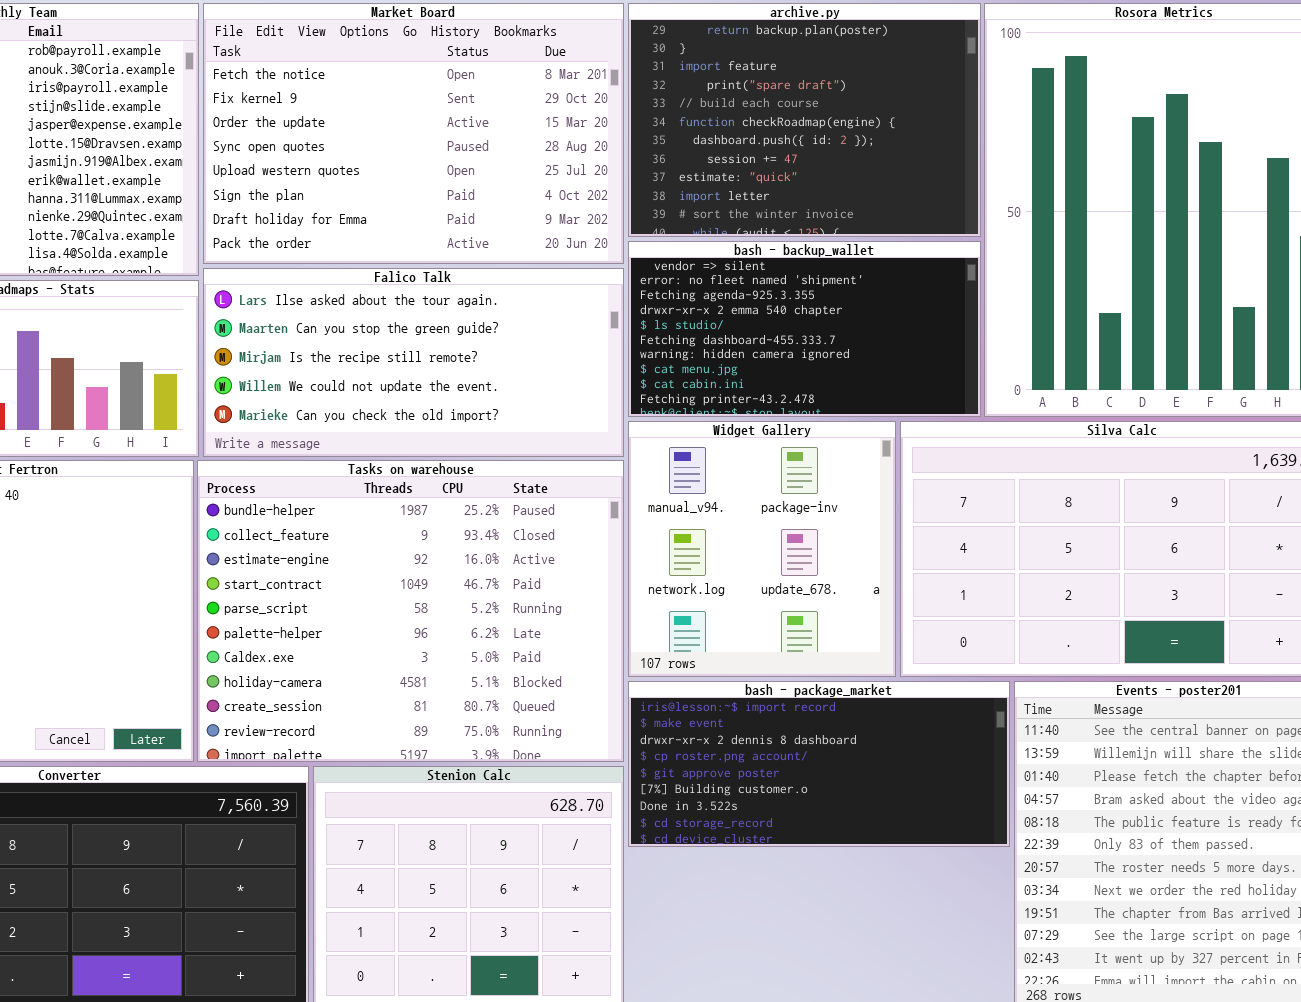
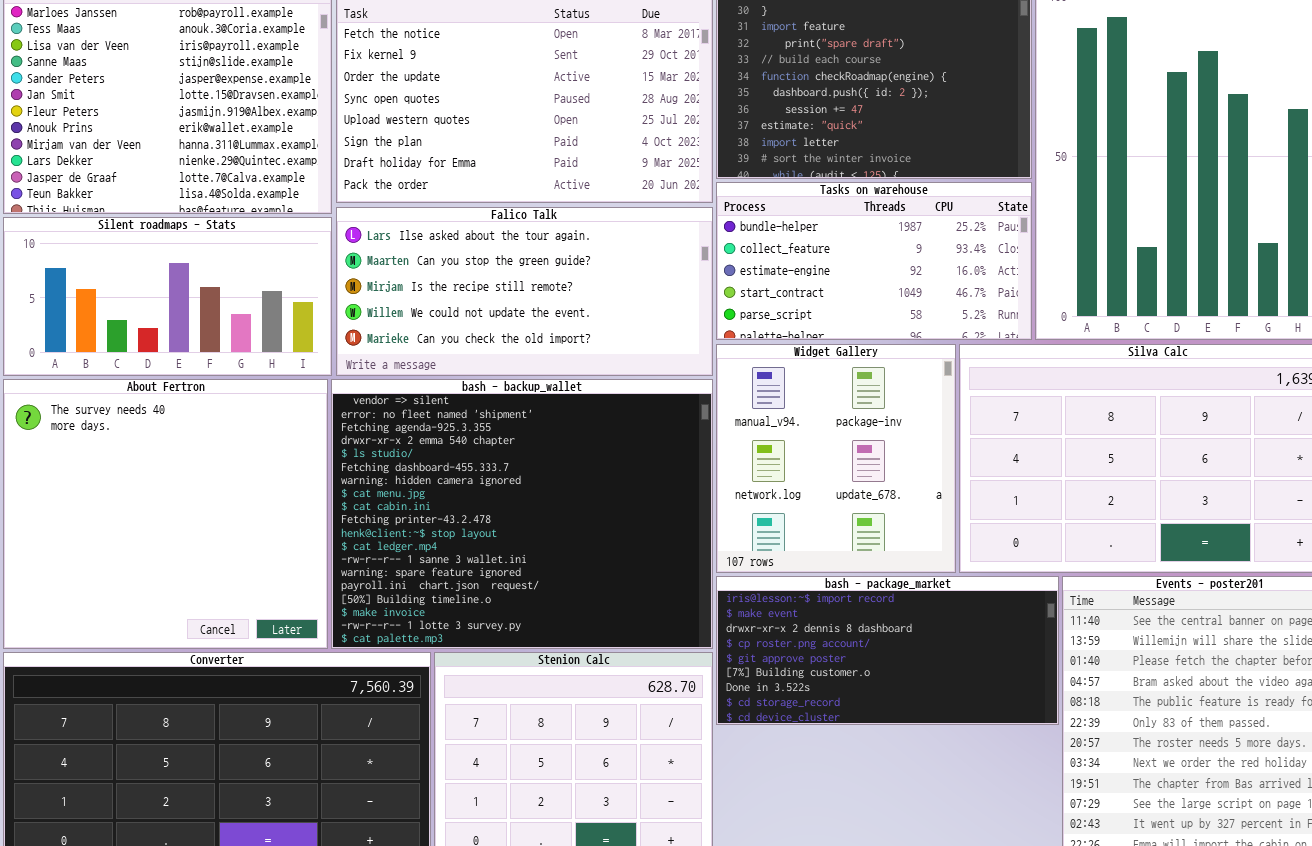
bash - backup_wallet: [628,241,981,417] -> [331,379,713,649], moved, resized
Tasks on warehouse: [197,460,624,762] -> [716,182,1032,340], moved, resized

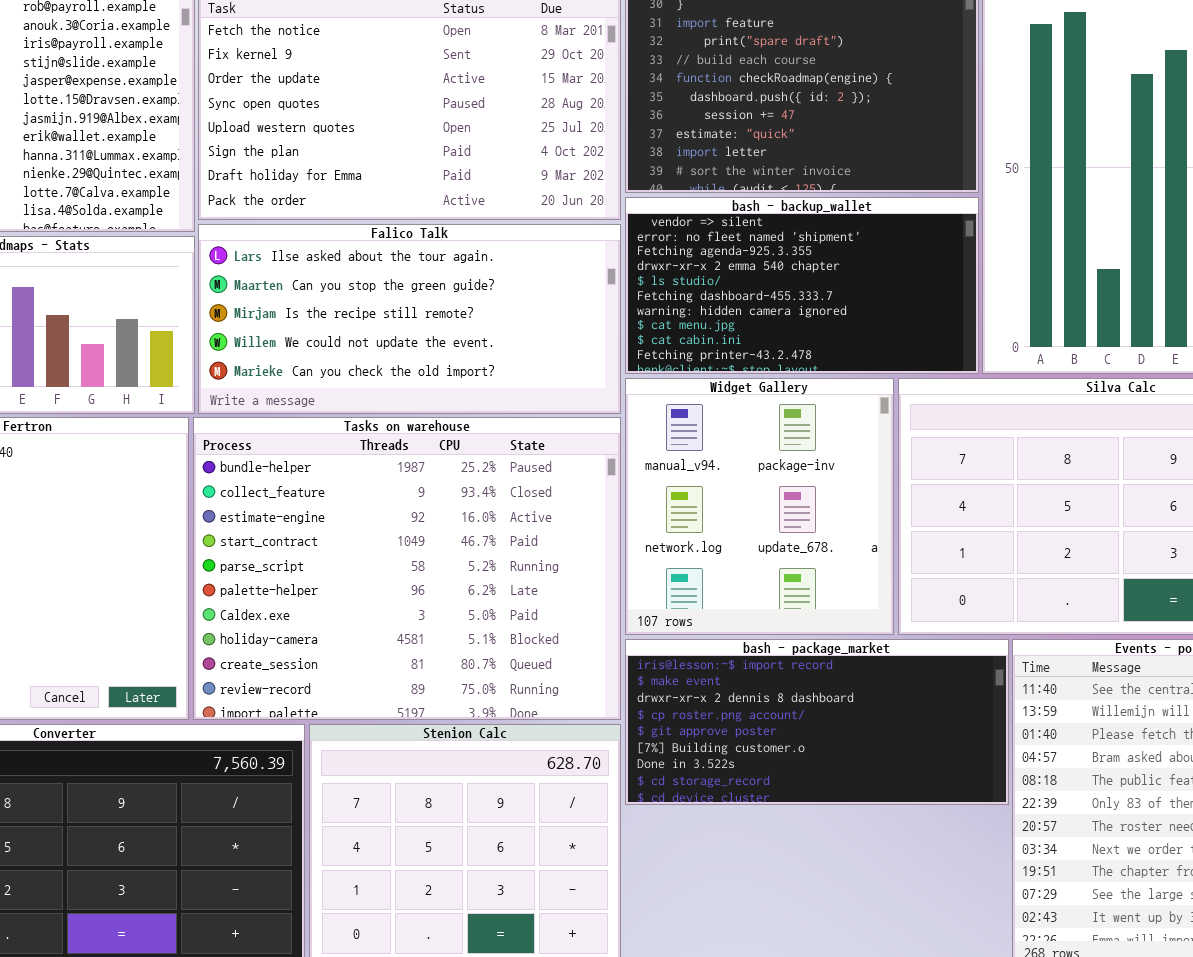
Tasks on warehouse: [716,182,1032,340] -> [193,417,621,720], moved, resized
bash - backup_wallet: [331,379,713,649] -> [625,197,979,374], moved, resized

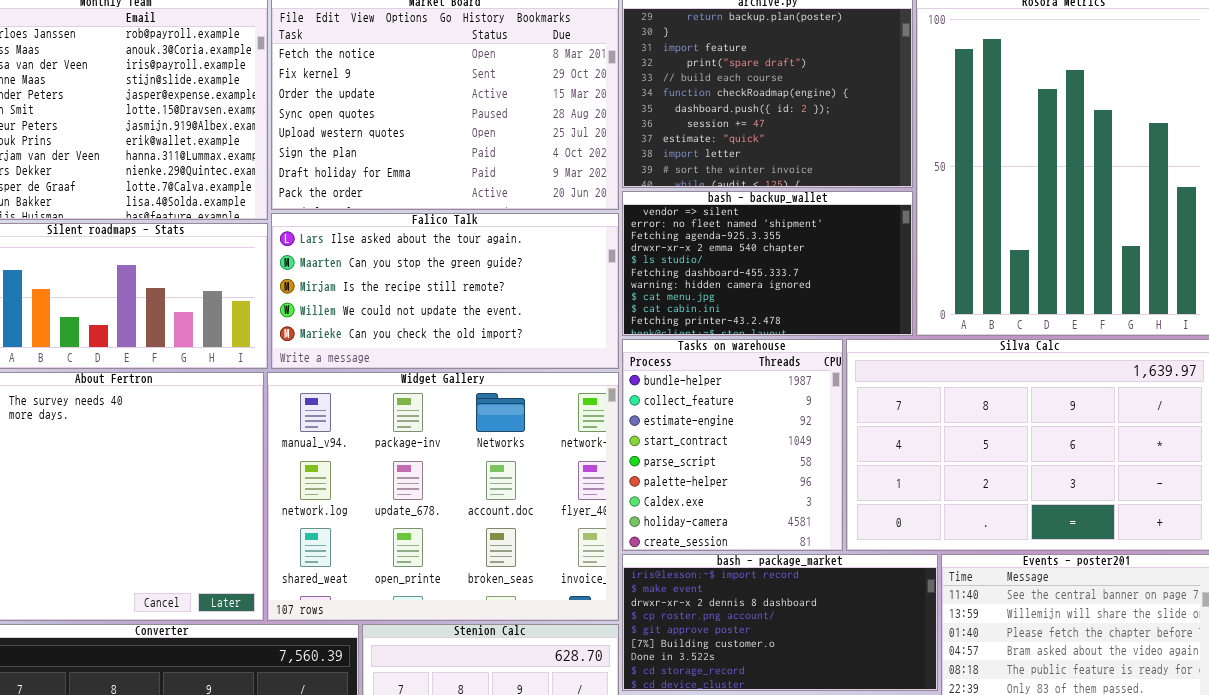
Widget Gallery: [625,378,894,635] -> [267,372,619,621], moved, resized
Tasks on warehouse: [193,417,621,720] -> [622,339,843,551], moved, resized

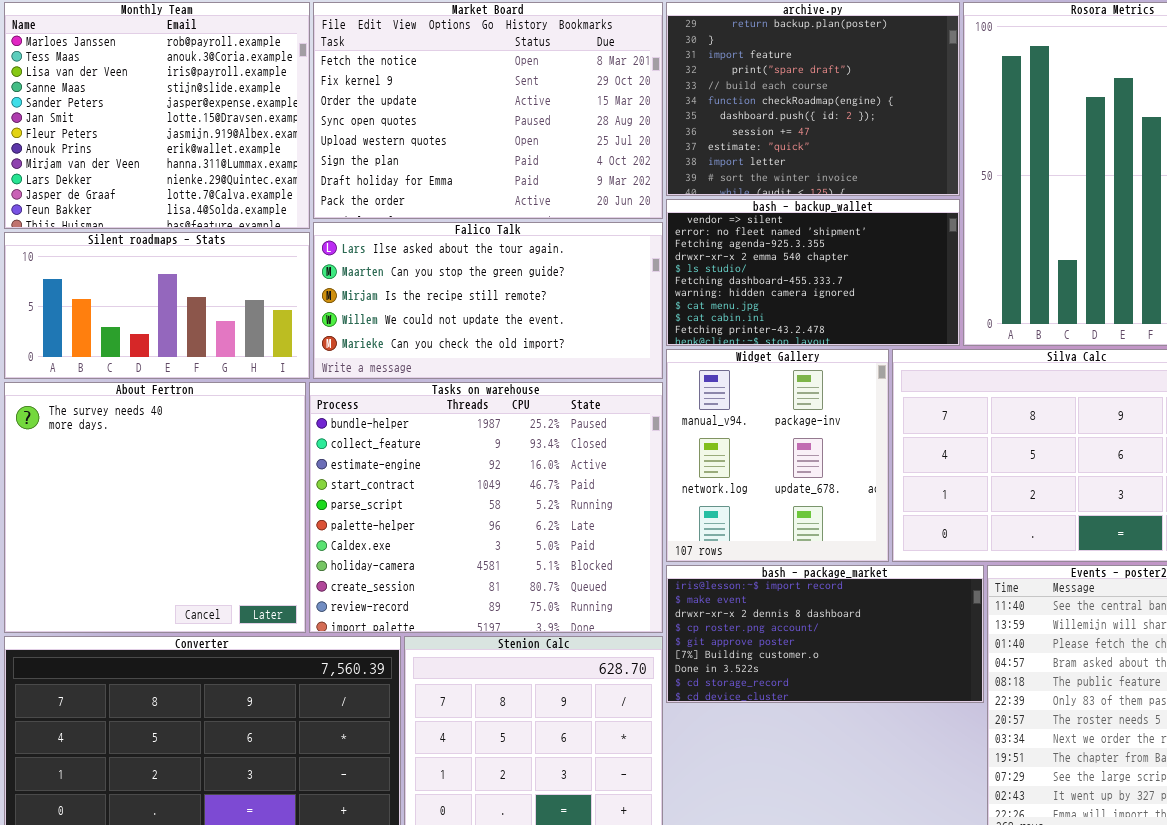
Tasks on warehouse: [622,339,843,551] -> [309,382,663,633], moved, resized
Widget Gallery: [267,372,619,621] -> [666,349,889,562], moved, resized

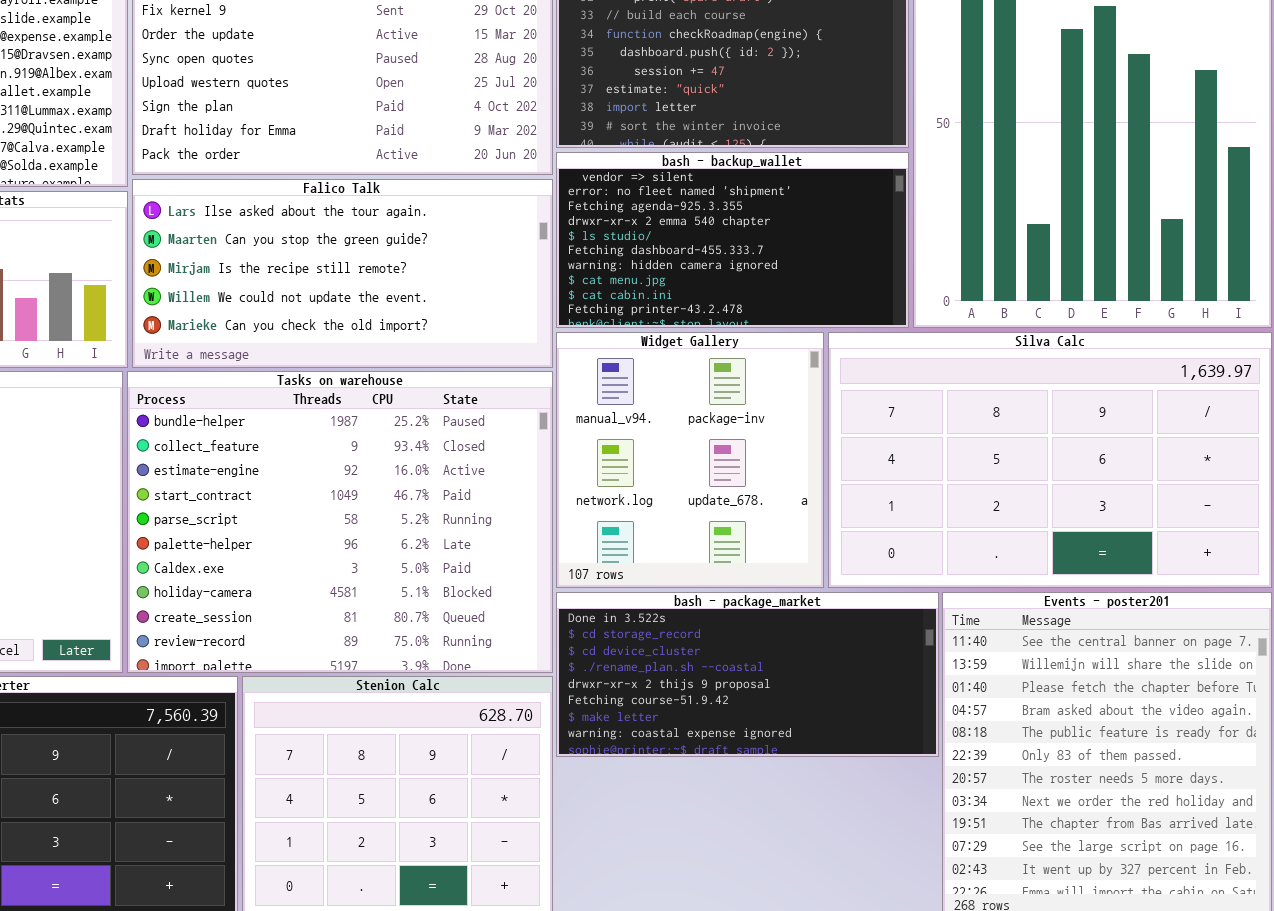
bash - package_market: [666,565,984,703] -> [556,592,939,757], scrolled down 6 rows

